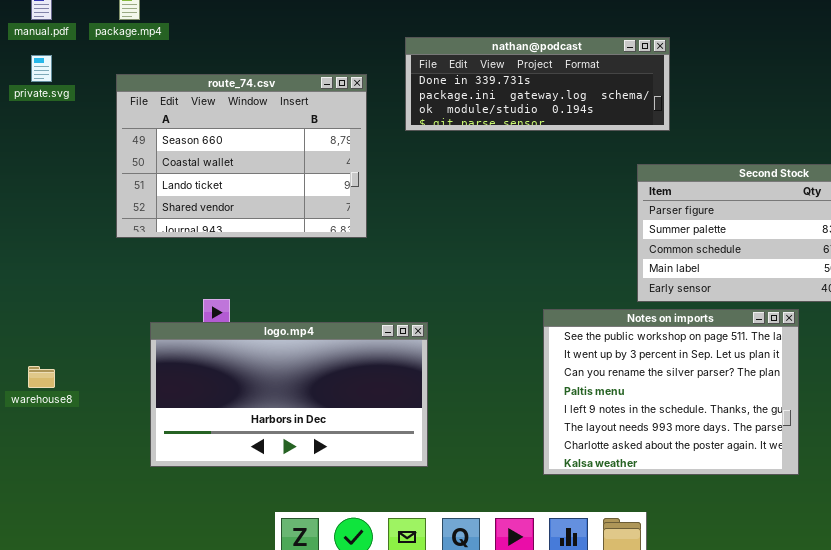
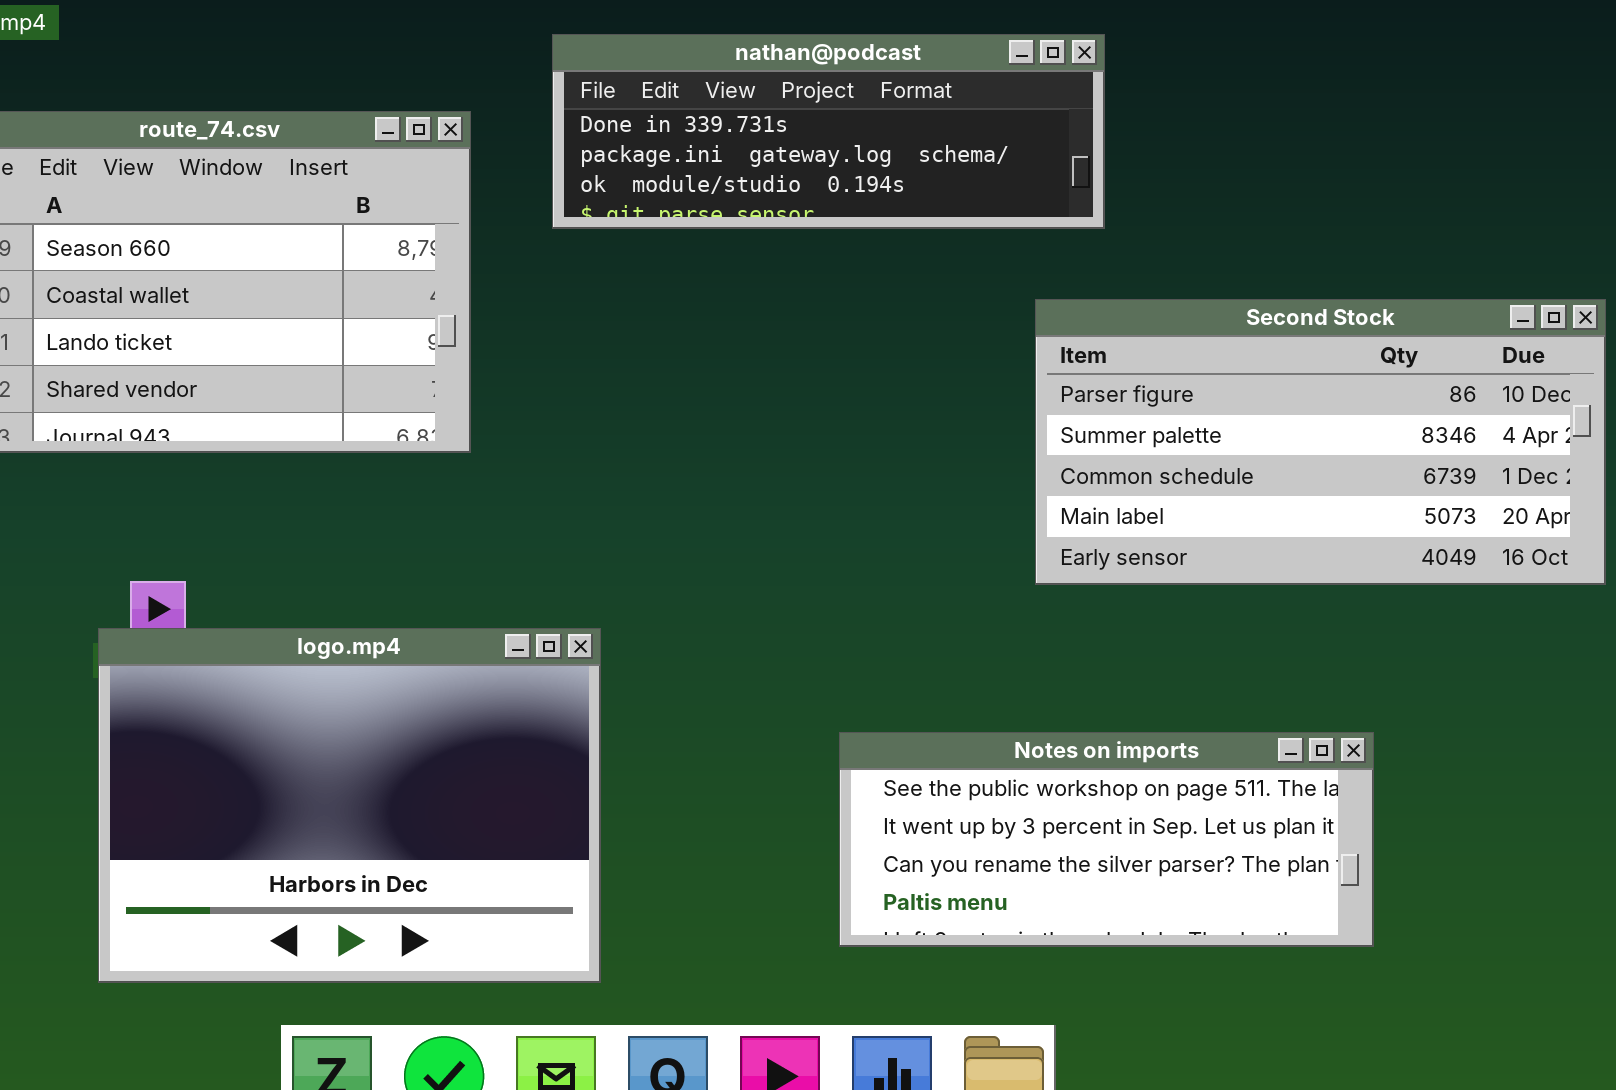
Notes on imports: [543,309,799,475] -> [839,732,1374,947], resized
logo.mp4: [150,322,428,467] -> [98,628,601,983], resized

